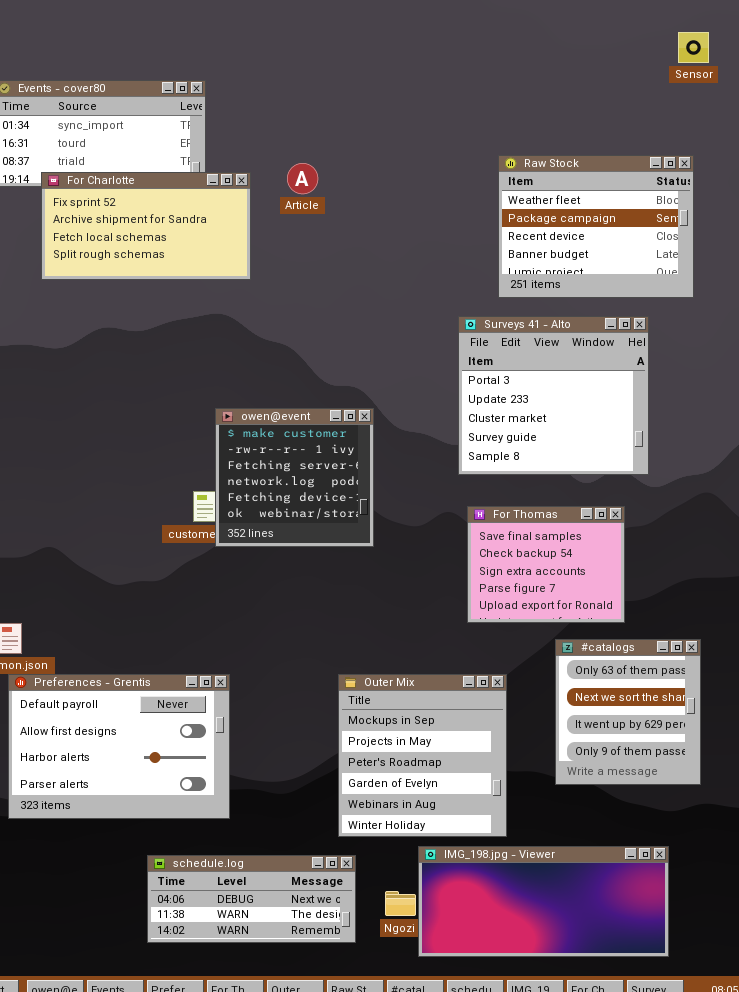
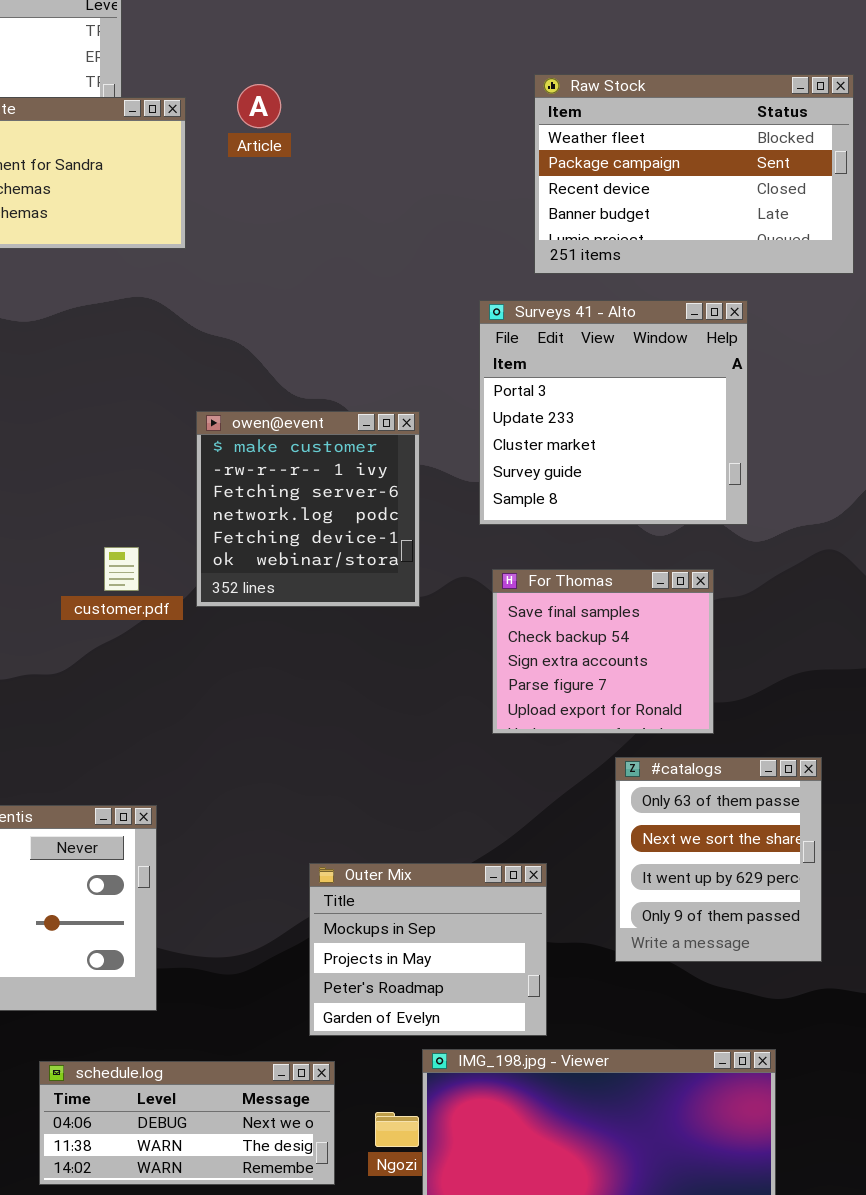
Raw Stock: [498,155,694,298] -> [534,74,854,274], resized
owen@event: [215,408,374,547] -> [196,411,420,607], moved
Outer Mix: [338,674,507,837] -> [309,863,547,1036], resized

